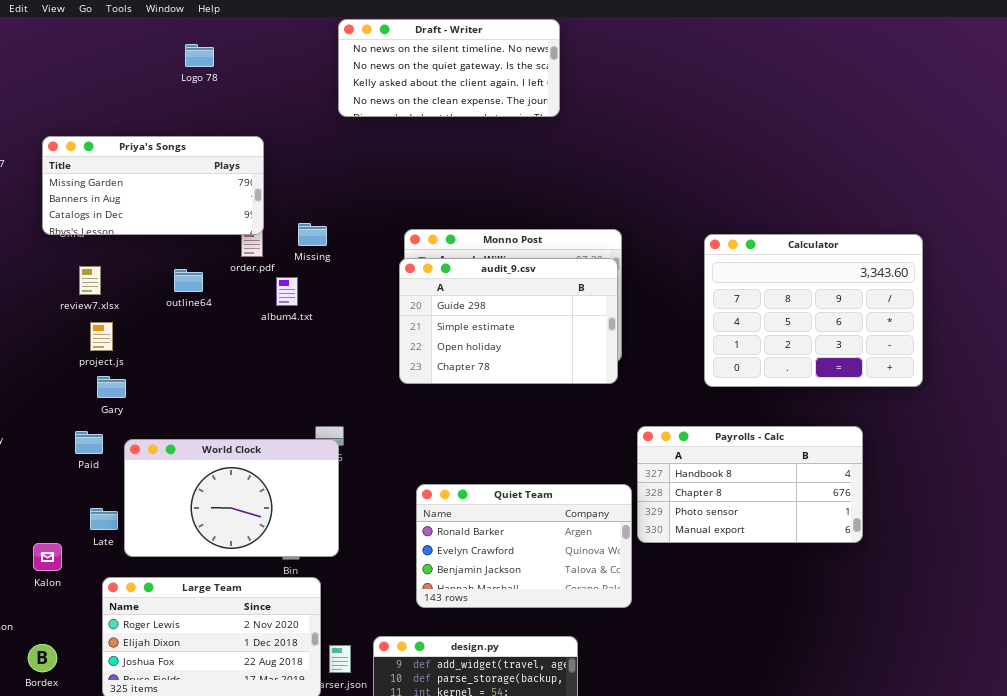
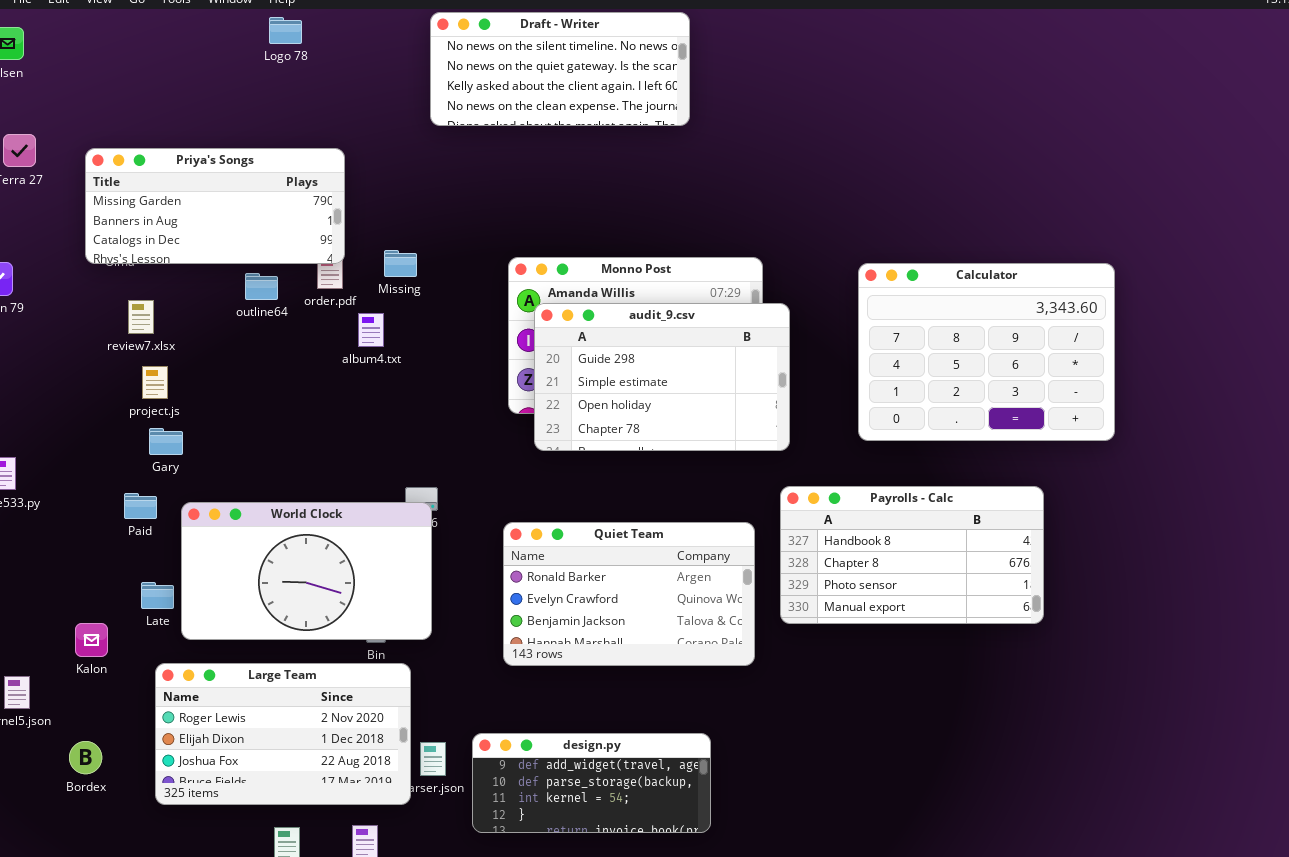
Logo 78: [185,44,214,67] -> [269,17,302,44], moved
audit_9.csv: [399,258,618,384] -> [534,303,790,451], moved
outline64: [174,269,203,292] -> [245,273,278,300], moved
Quiet Team: [416,484,632,608] -> [503,522,755,666], moved

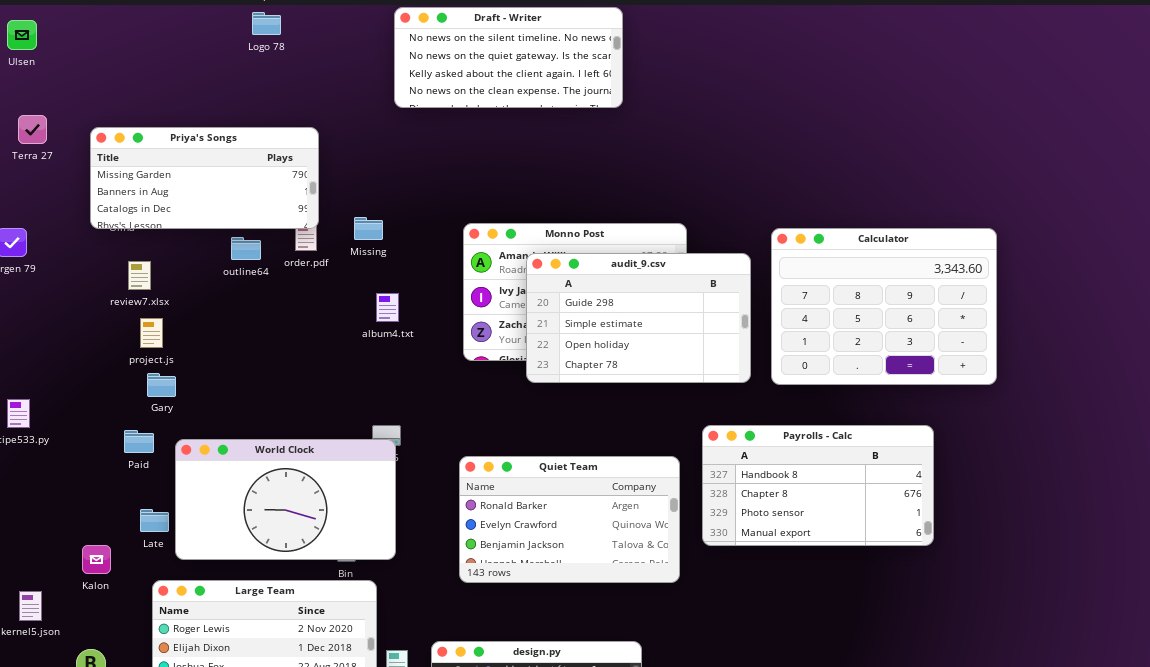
audit_9.csv: [534,303,790,451] -> [526,253,751,383], moved
album4.txt: [358,313,384,347] -> [376,293,399,322], moved

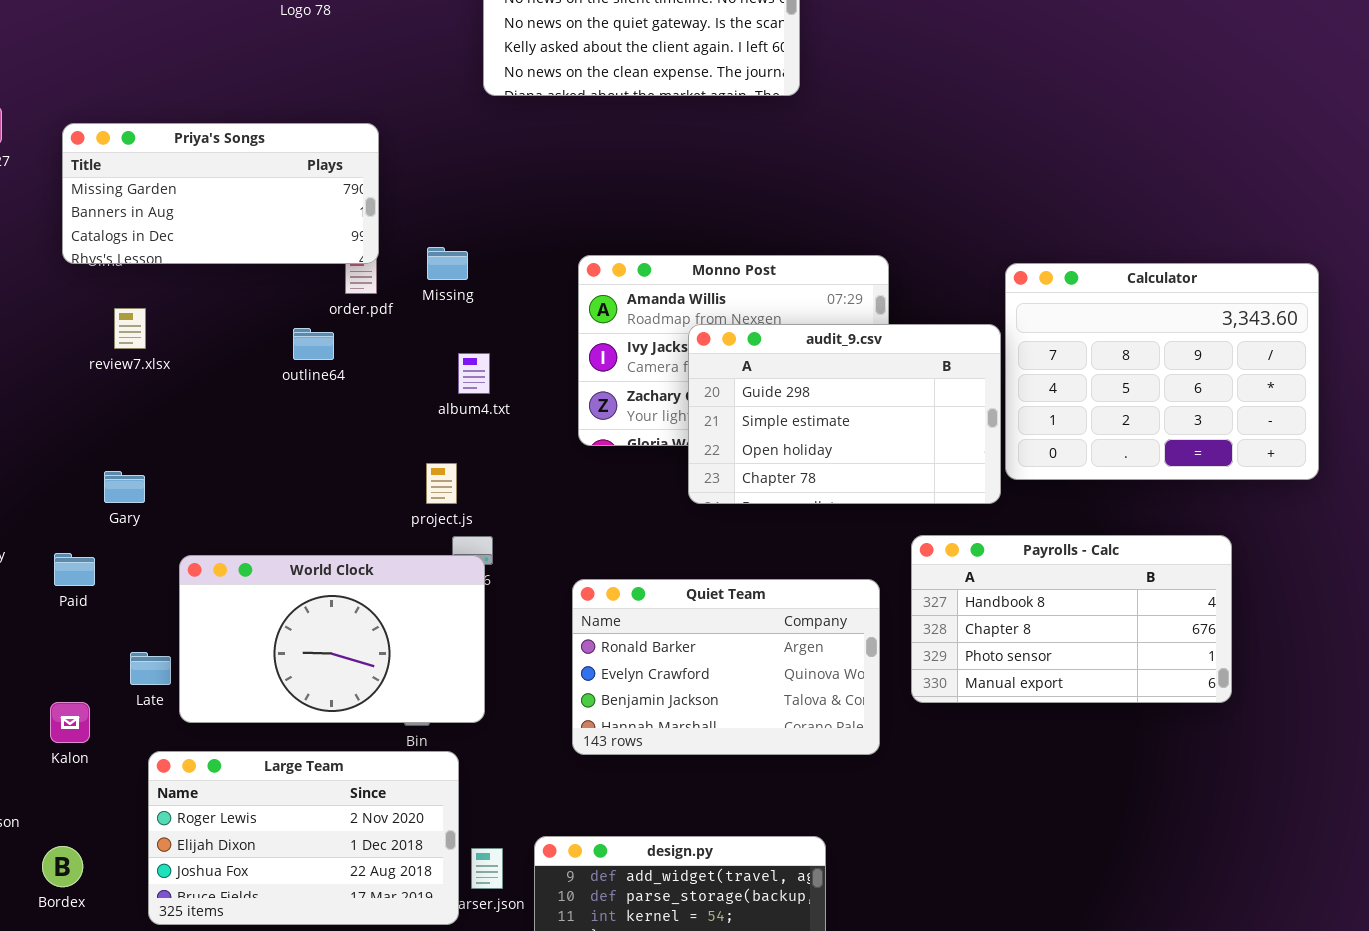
outline64: [231,237,261,260] -> [293,328,334,360], moved
audit_9.csv: [526,253,751,383] -> [688,324,1001,504], moved
project.js: [140,318,163,348] -> [426,463,457,504], moved
Gary: [147,373,176,397] -> [104,471,145,503], moved
Paid: [124,430,154,453] -> [54,553,95,586], moved

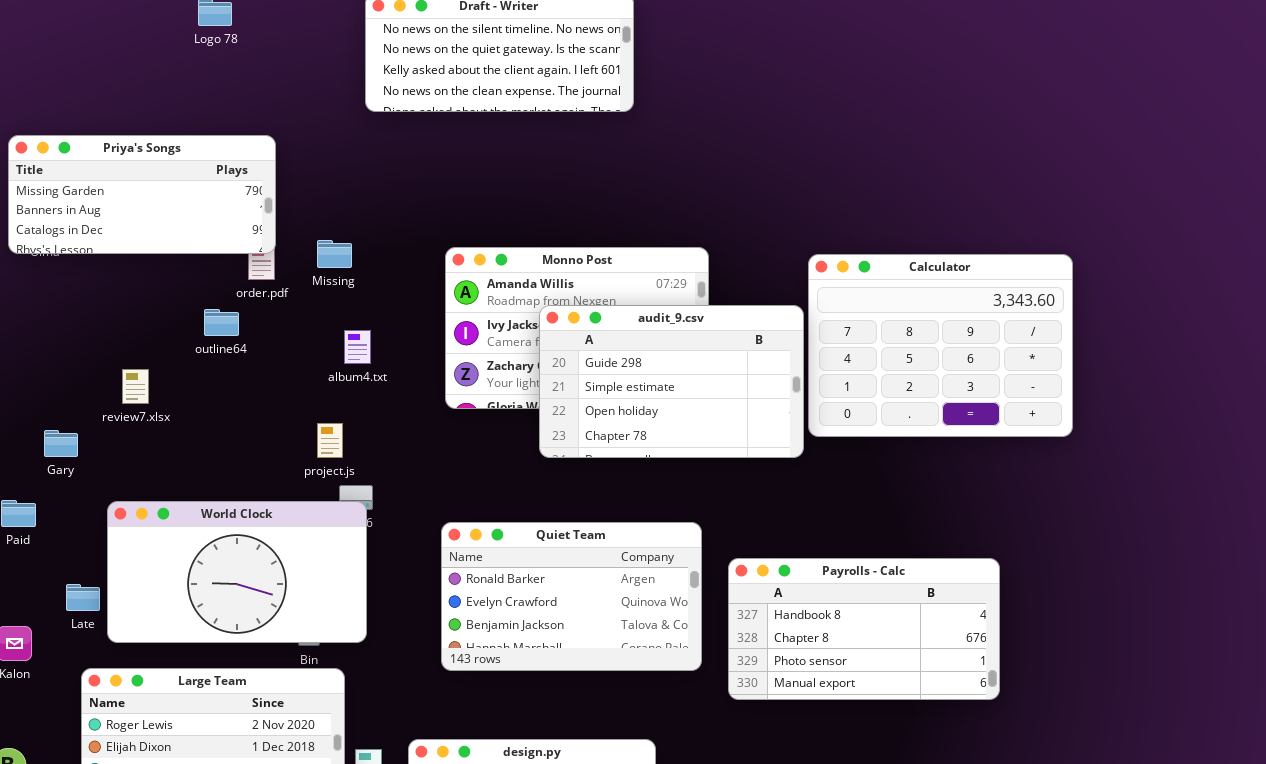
review7.xlsx: [114,308,146,349] -> [122,369,149,404], moved
Payrolls - Calc: [911,535,1232,703] -> [728,558,1000,700], moved

